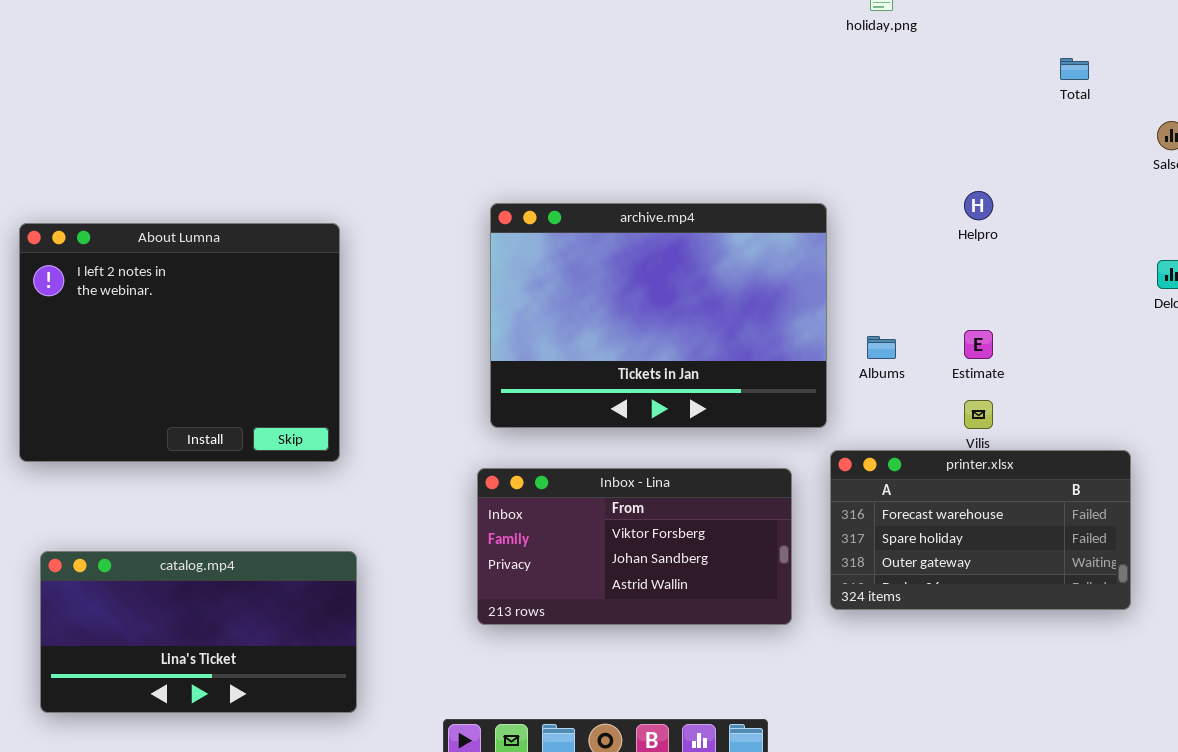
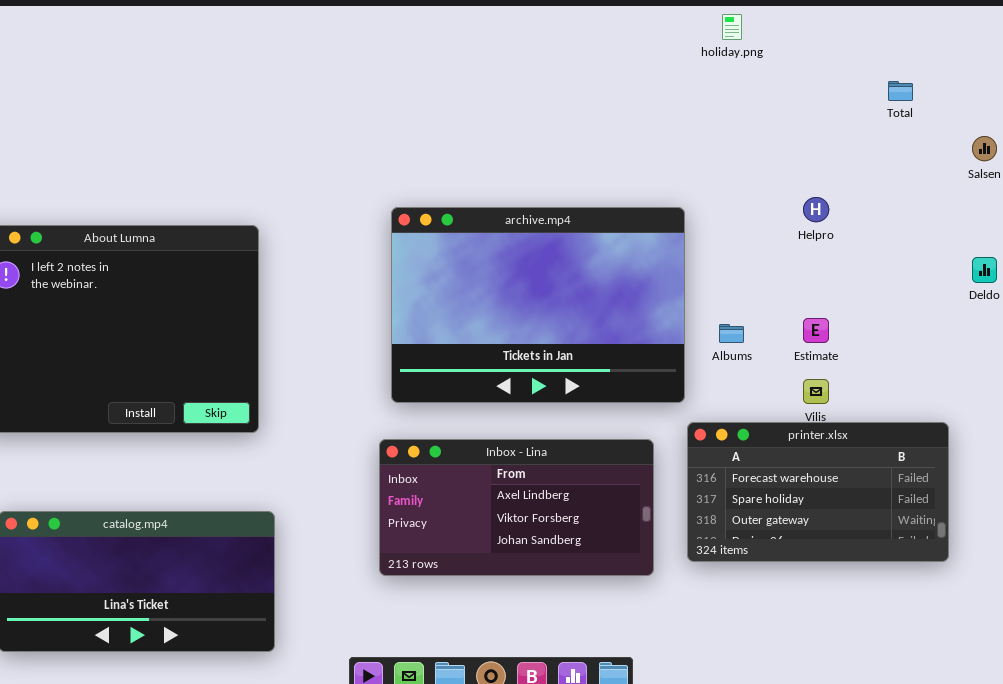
Inbox - Lina: [477,468,792,625] -> [379,439,654,576], scrolled up 1 row

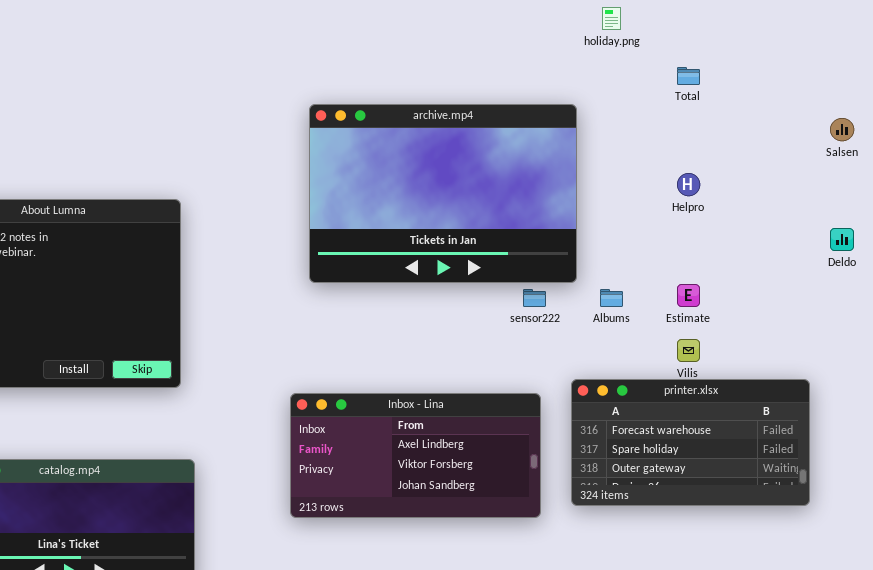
Total: [888,81,913,101] -> [677,67,700,85], moved
archive.mp4: [391,207,685,403] -> [309,104,577,283], moved

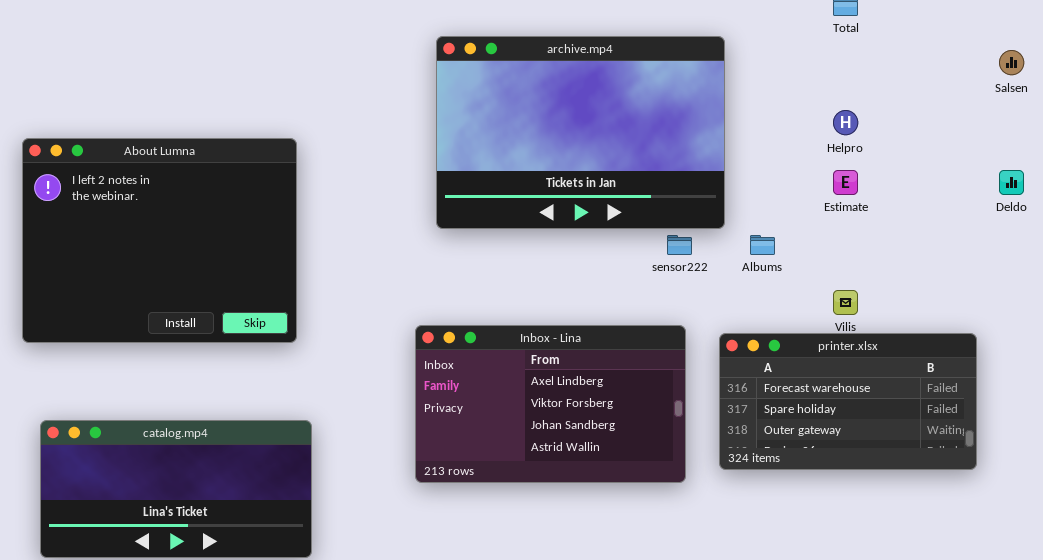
Estimate: [677,284,700,307] -> [833,170,858,195], moved
Inbox - Lina: [290,393,541,518] -> [415,325,686,483], resized

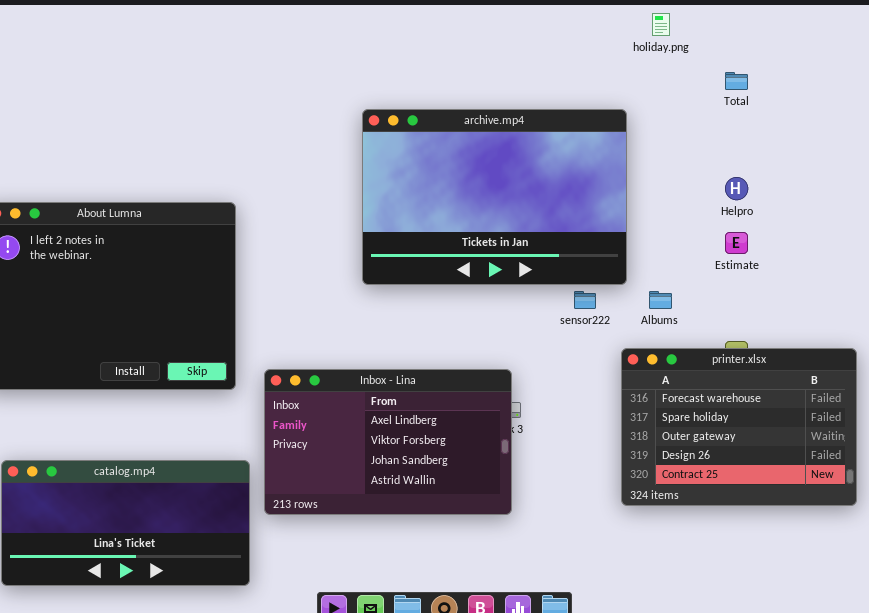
Inbox - Lina: [415,325,686,483] -> [264,369,512,515], moved
printer.xlsx: [719,333,977,470] -> [621,348,857,506], resized

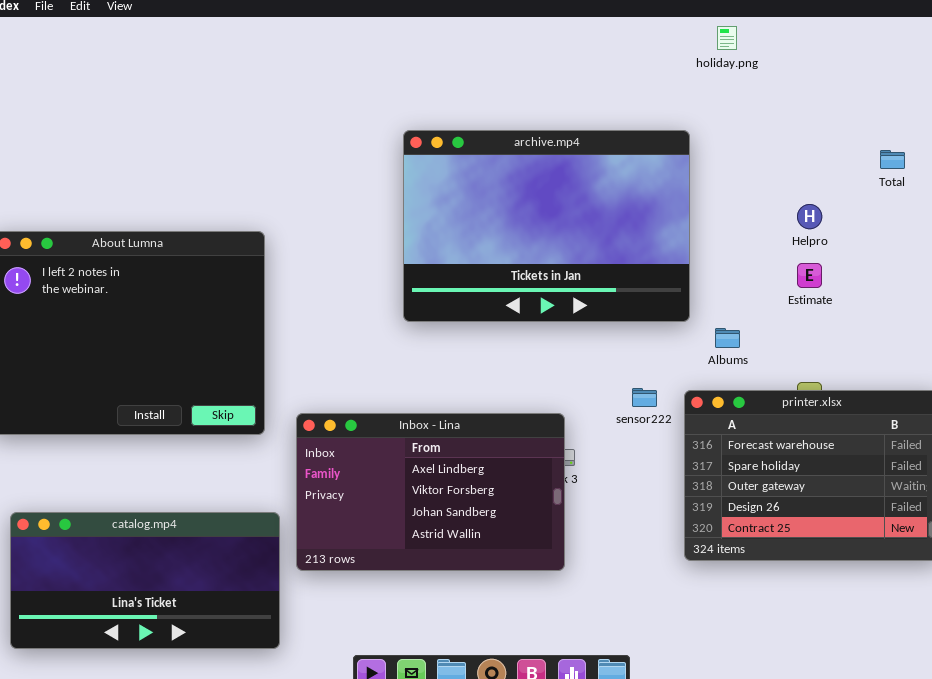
Total: [725,72,748,90] -> [880,150,905,169], moved
sensor222: [574,291,596,309] -> [632,388,657,407], moved

